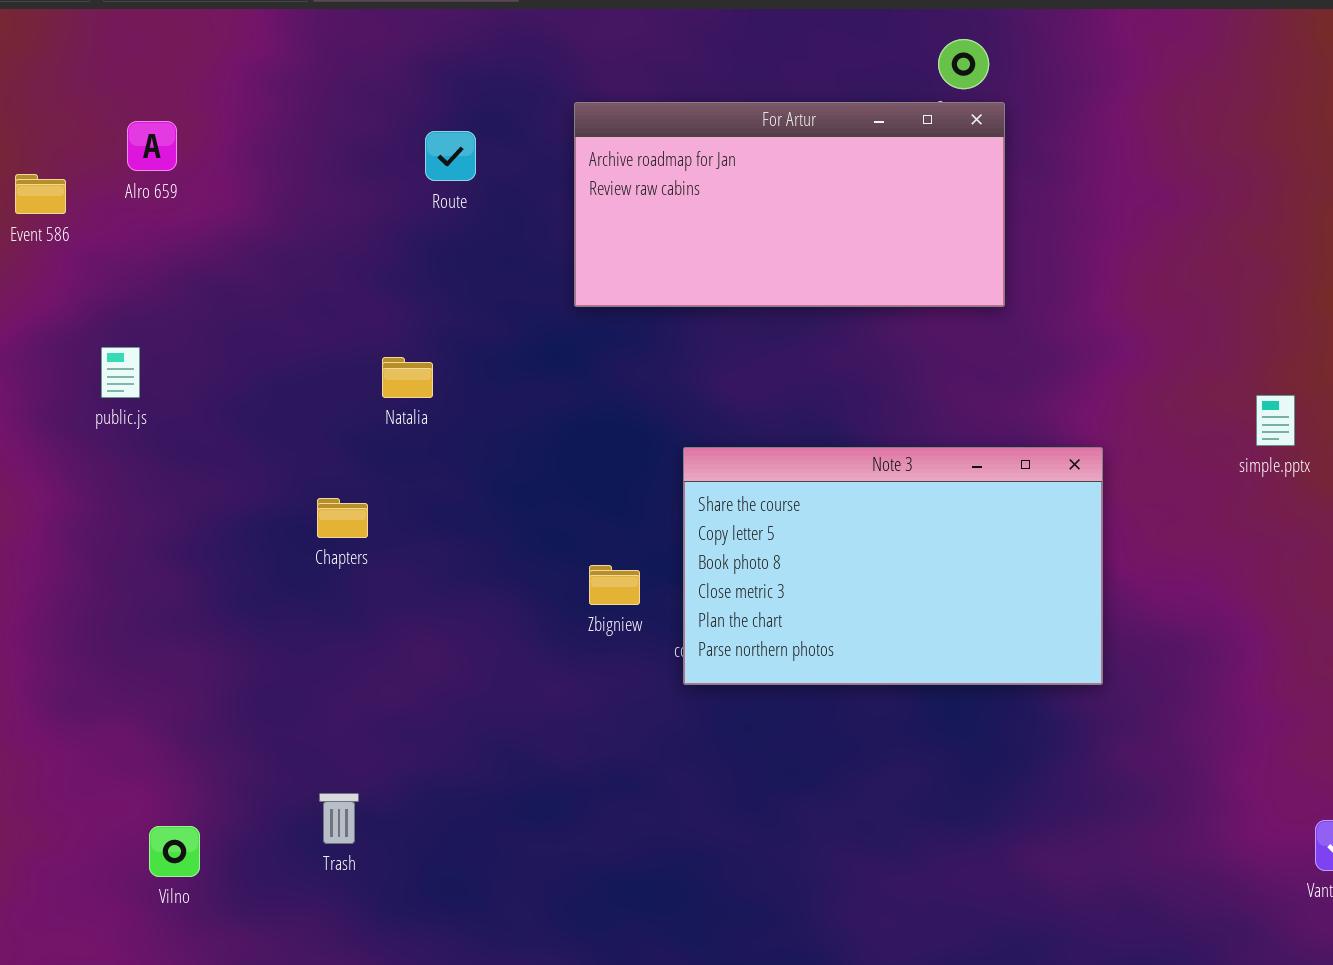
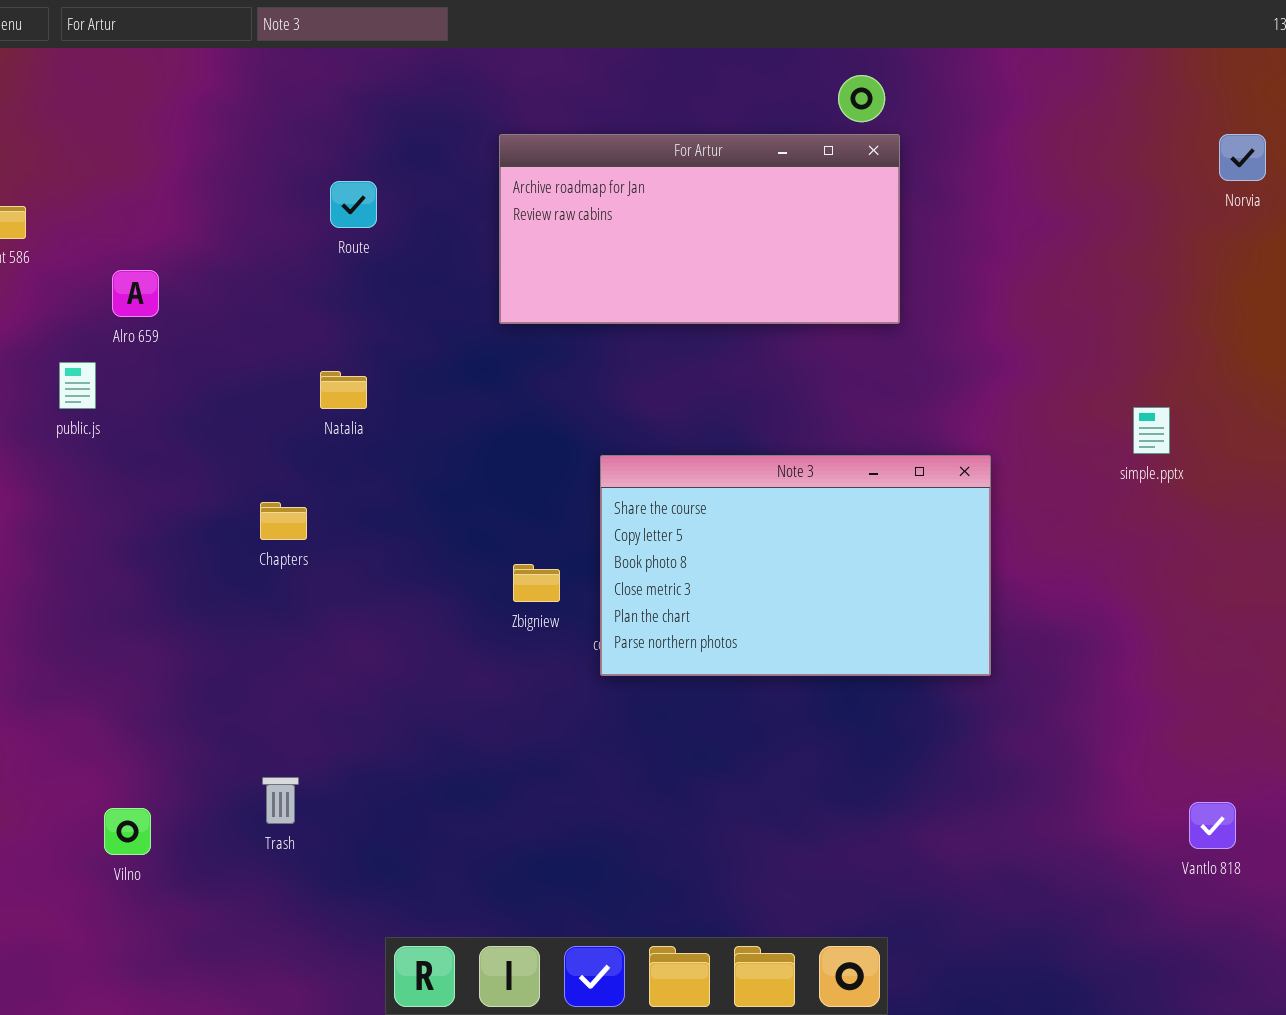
Alro 659: [127,121,177,171] -> [112,270,159,317], moved
Route: [425,131,476,181] -> [330,181,377,228], moved

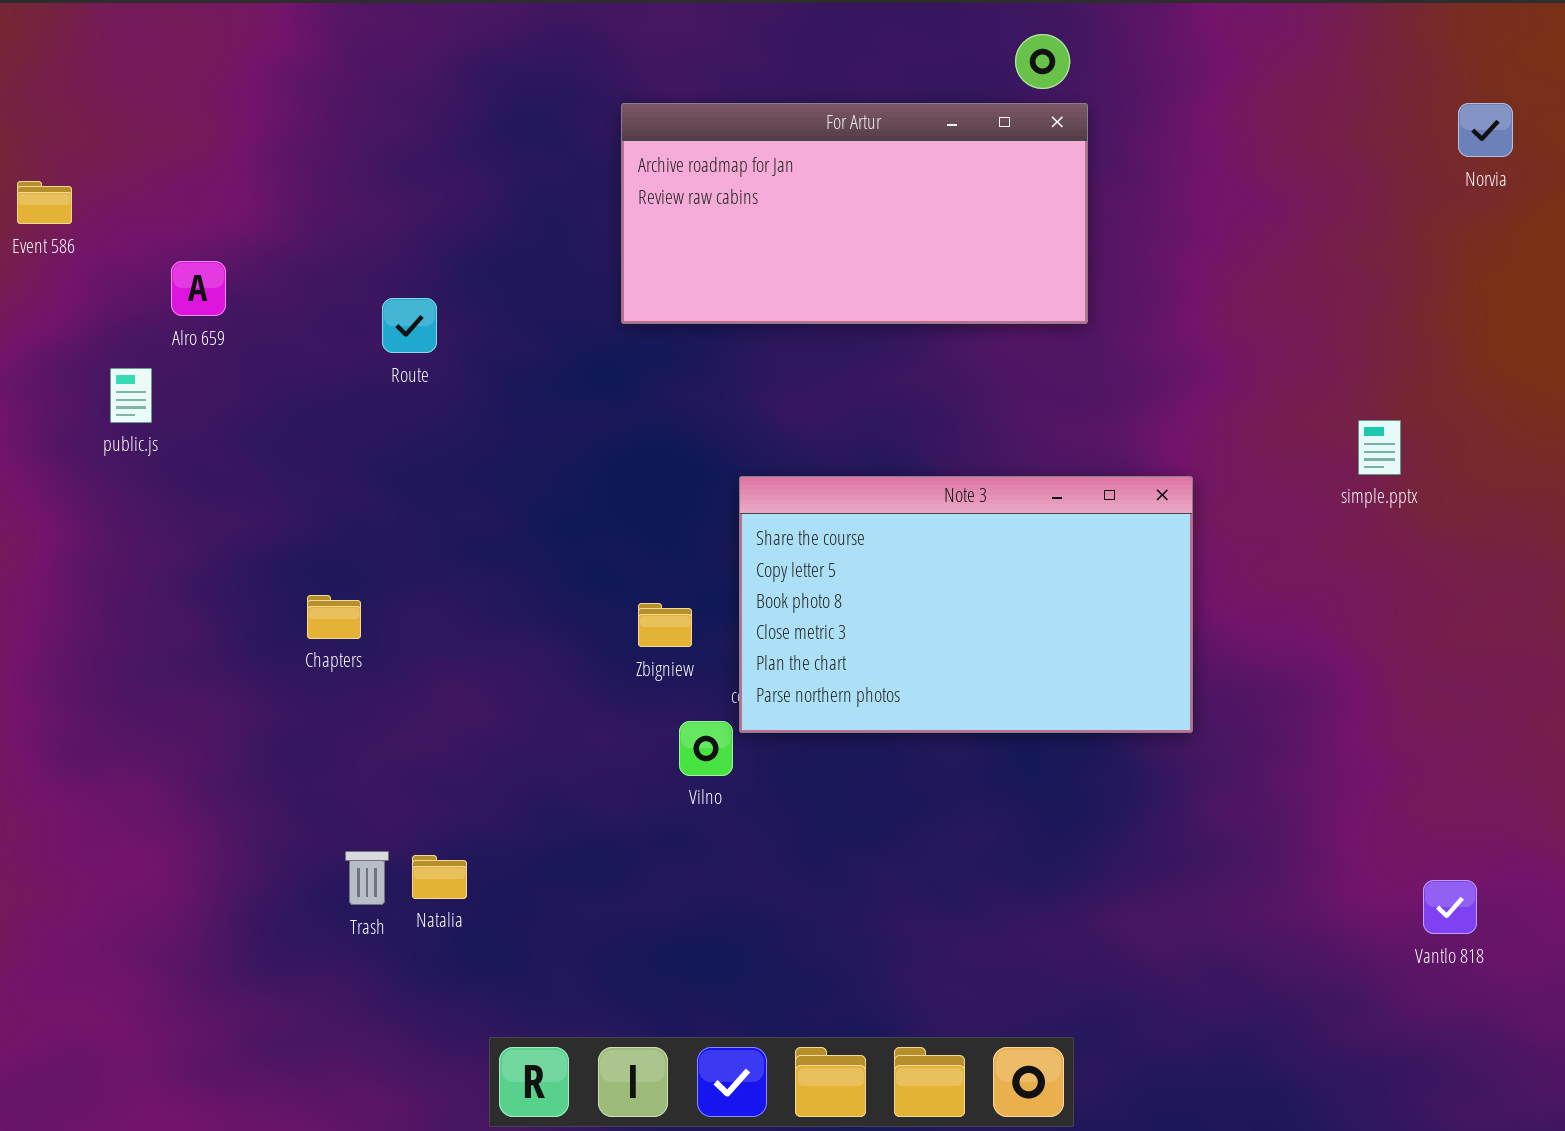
Route: [330,181,377,228] -> [382,298,437,353], moved
Natalia: [320,371,367,409] -> [412,855,467,899], moved
Chapters: [260,502,307,540] -> [307,595,361,639], moved
Vilno: [104,808,151,855] -> [679,721,733,776], moved

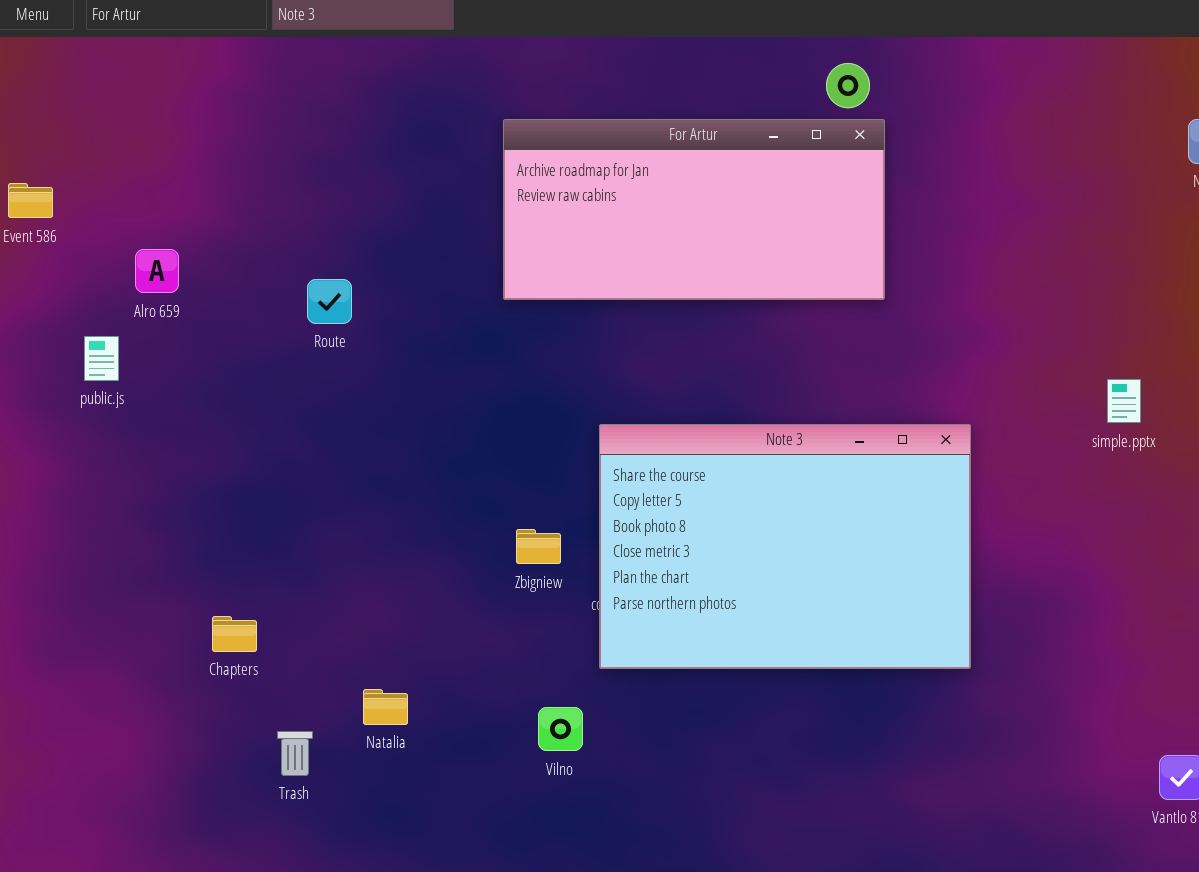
Note 3: [739,476,1193,733] -> [599,424,971,669], resized
Chapters: [307,595,361,639] -> [212,616,257,652], moved
Vilno: [679,721,733,776] -> [538,707,583,751], moved
Natalia: [412,855,467,899] -> [363,689,408,725], moved

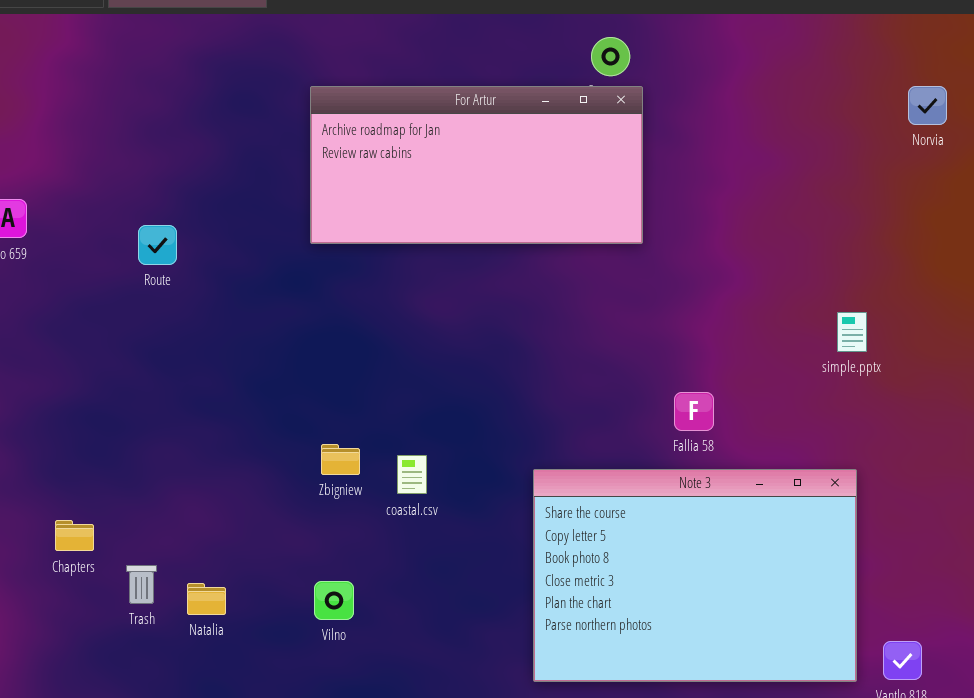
Note 3: [599,424,971,669] -> [533,469,857,682], moved
Vilno: [538,707,583,751] -> [314,581,354,620], moved
Trash: [277,731,313,776] -> [126,565,157,604], moved

